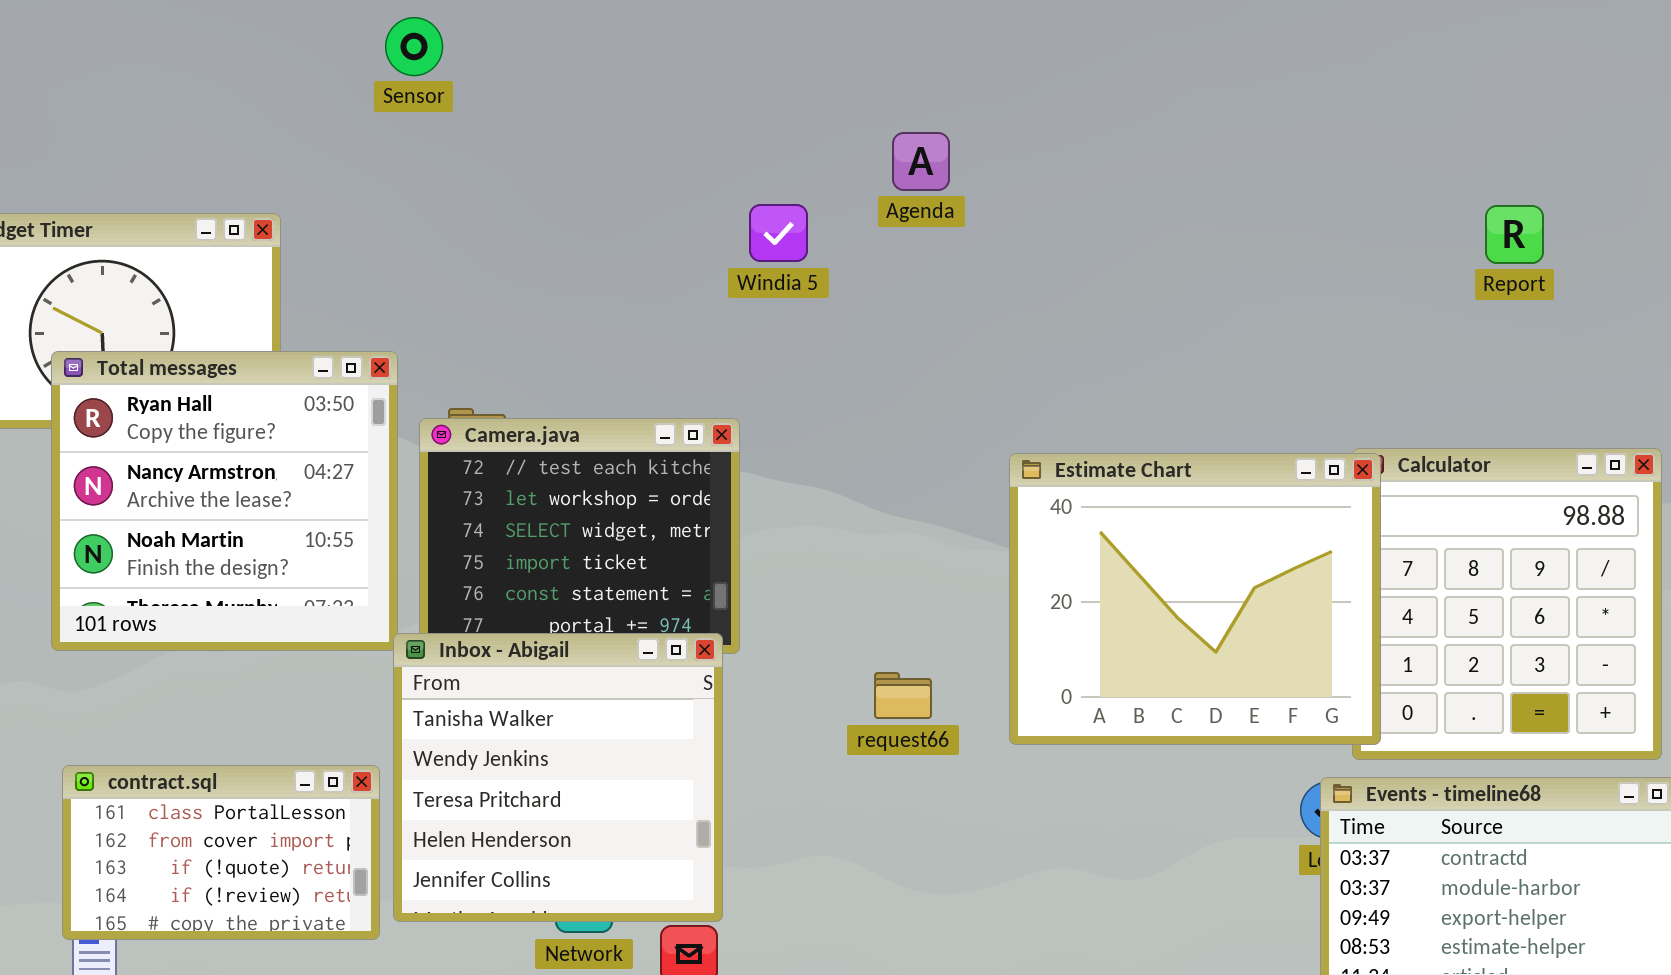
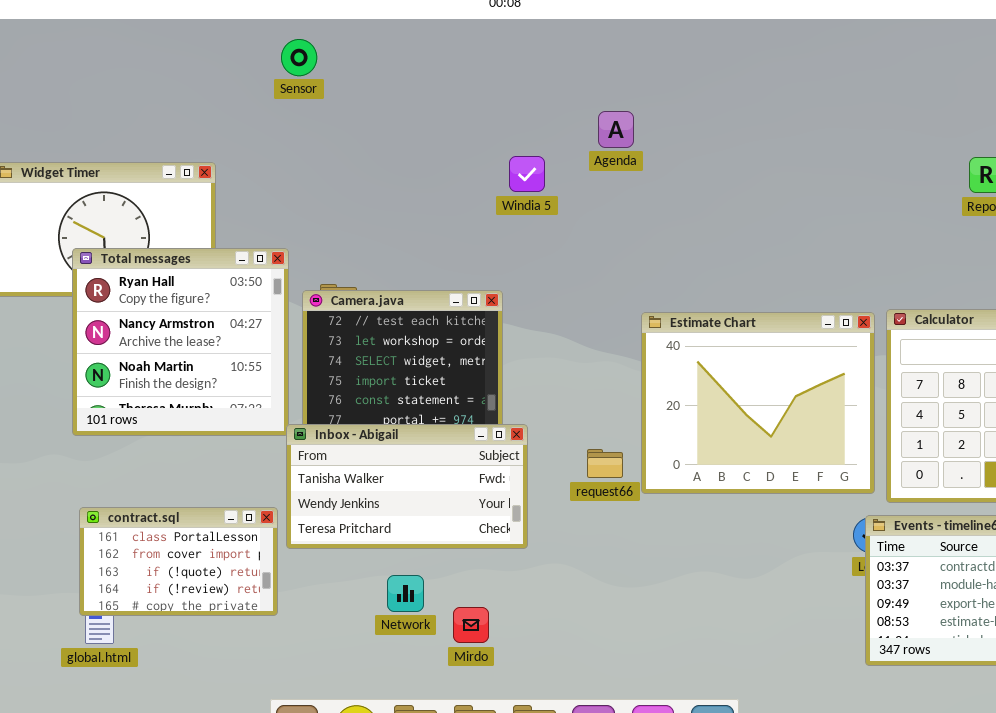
Estimate Chart: [1009,453,1381,745] -> [641,312,875,494], moved
Inbox - Abigail: [393,633,723,922] -> [286,424,528,549], resized

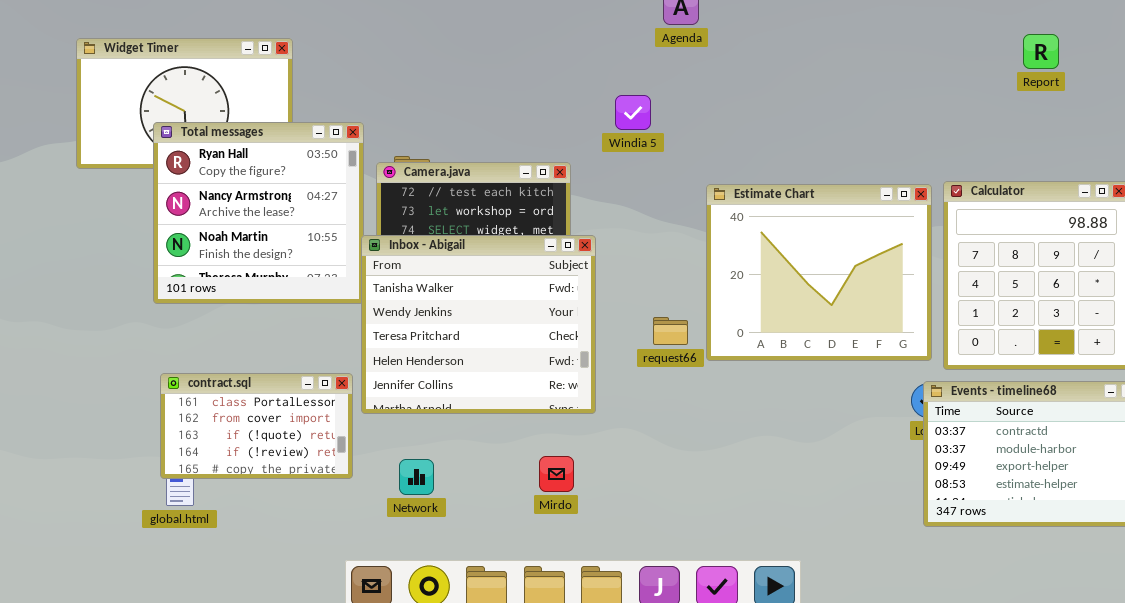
Windia 5: [509,156,545,192] -> [615,95,651,130], moved
Inbox - Abigail: [286,424,528,549] -> [361,235,596,414], resized
Network: [387,575,424,612] -> [399,459,434,495], moved
Mirdo: [453,607,489,643] -> [539,456,574,492], moved

